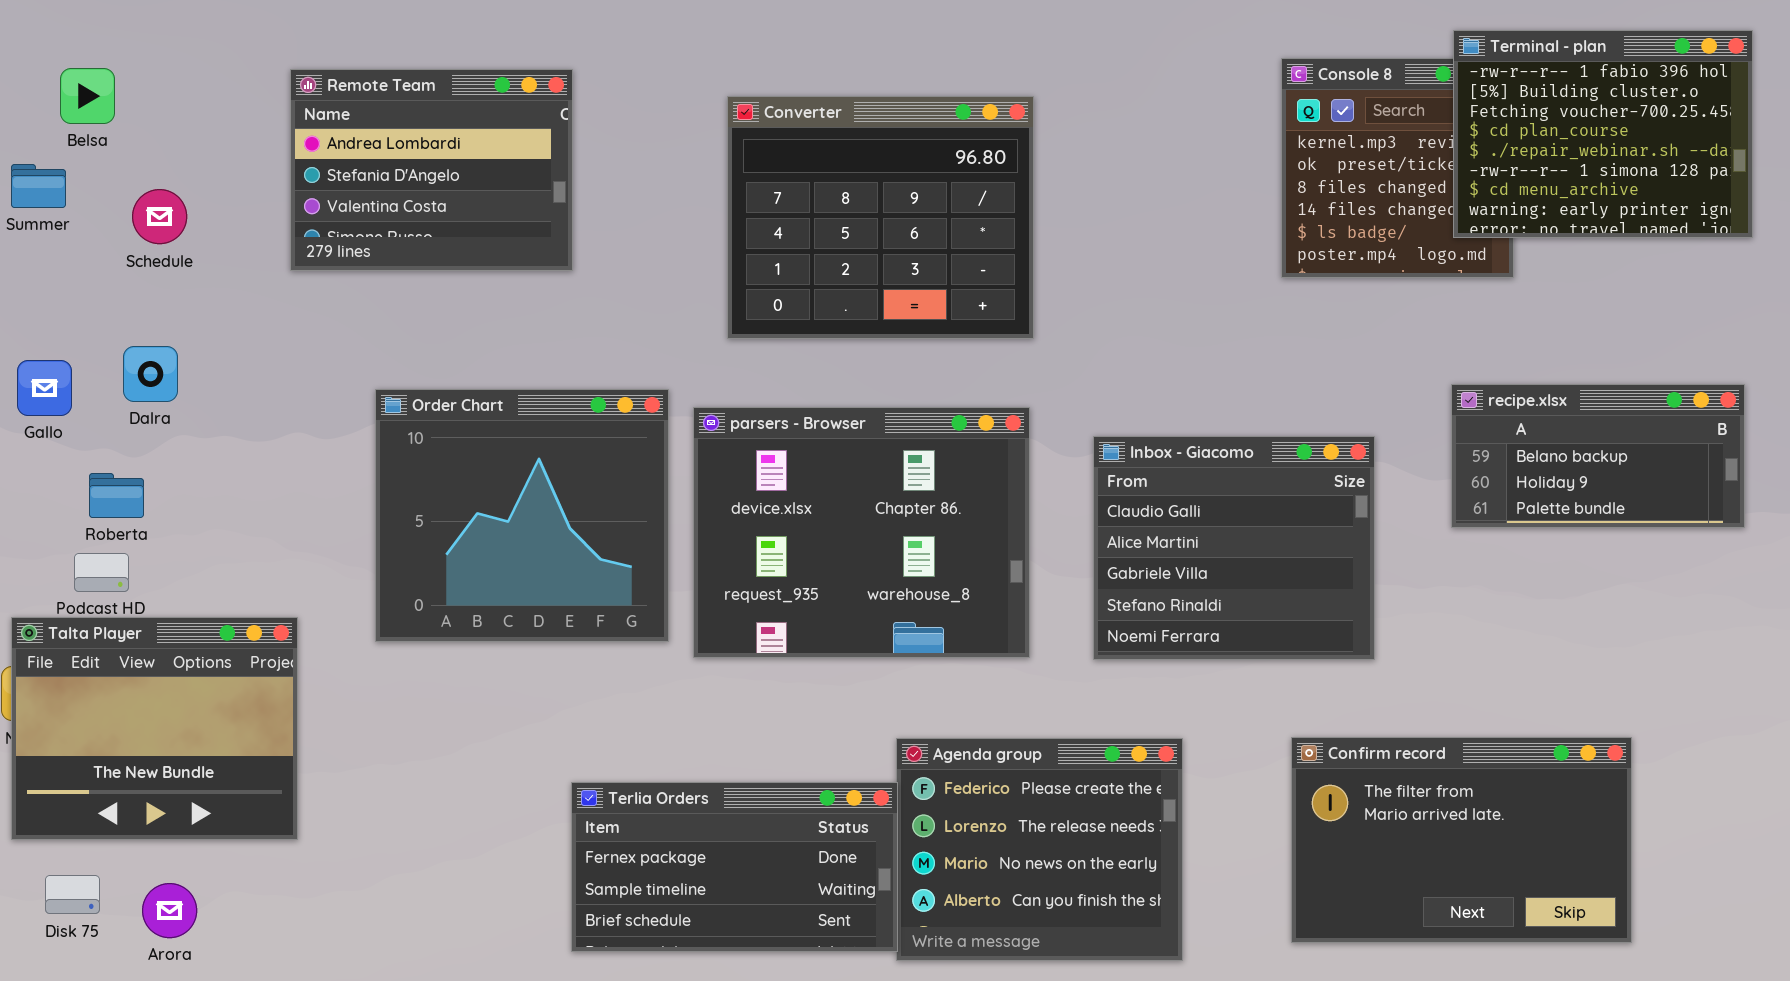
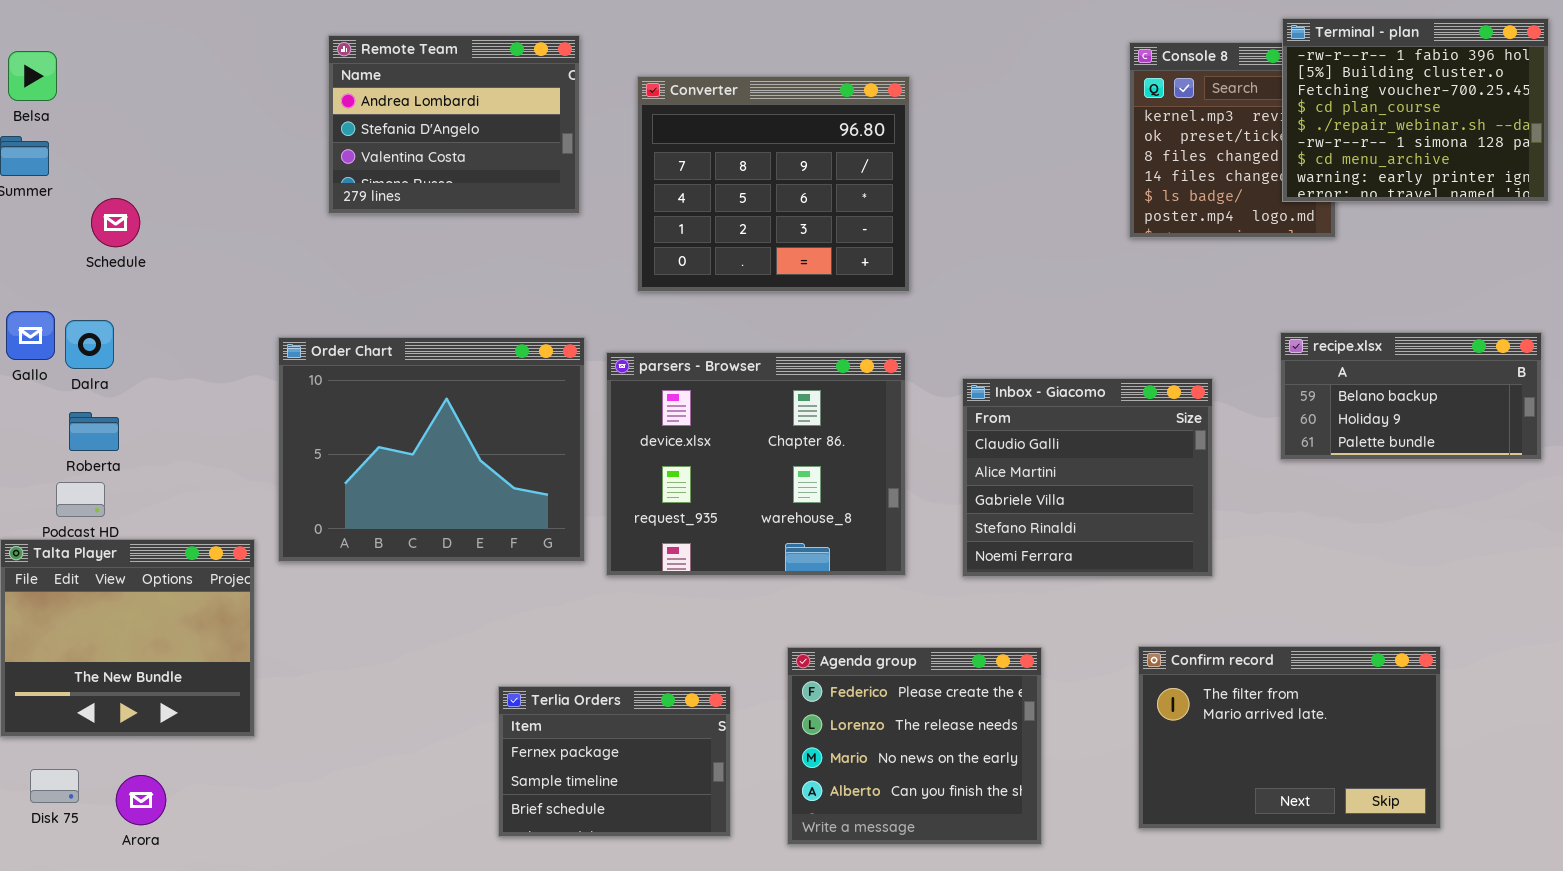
Belsa: [60,68,115,124] -> [8,51,57,101], moved
Remote Team: [290,69,573,271] -> [328,35,580,214], moved
Schedule: [132,189,187,244] -> [91,198,140,247], moved
Dalra: [123,346,178,402] -> [65,320,114,369], moved
Order Chart: [375,389,669,642] -> [278,337,585,562], resized
Terlia Orders: [571,782,898,952] -> [498,686,731,837], resized

